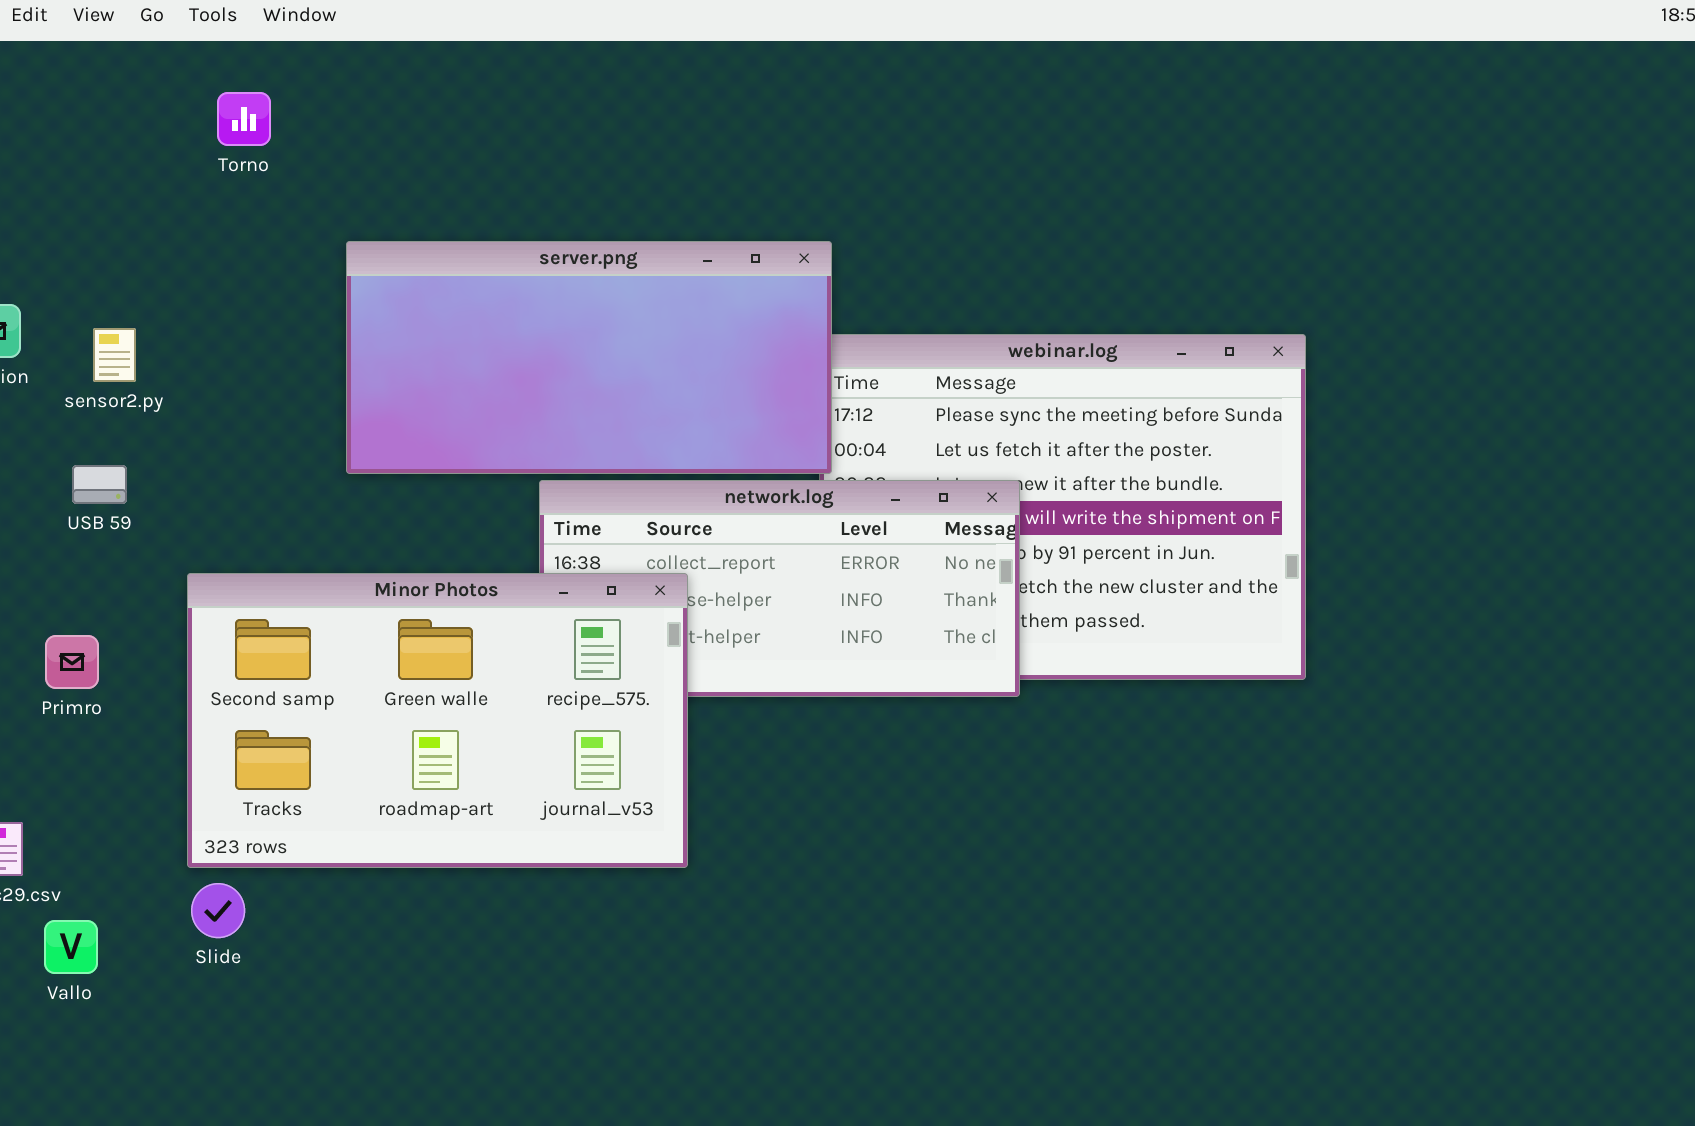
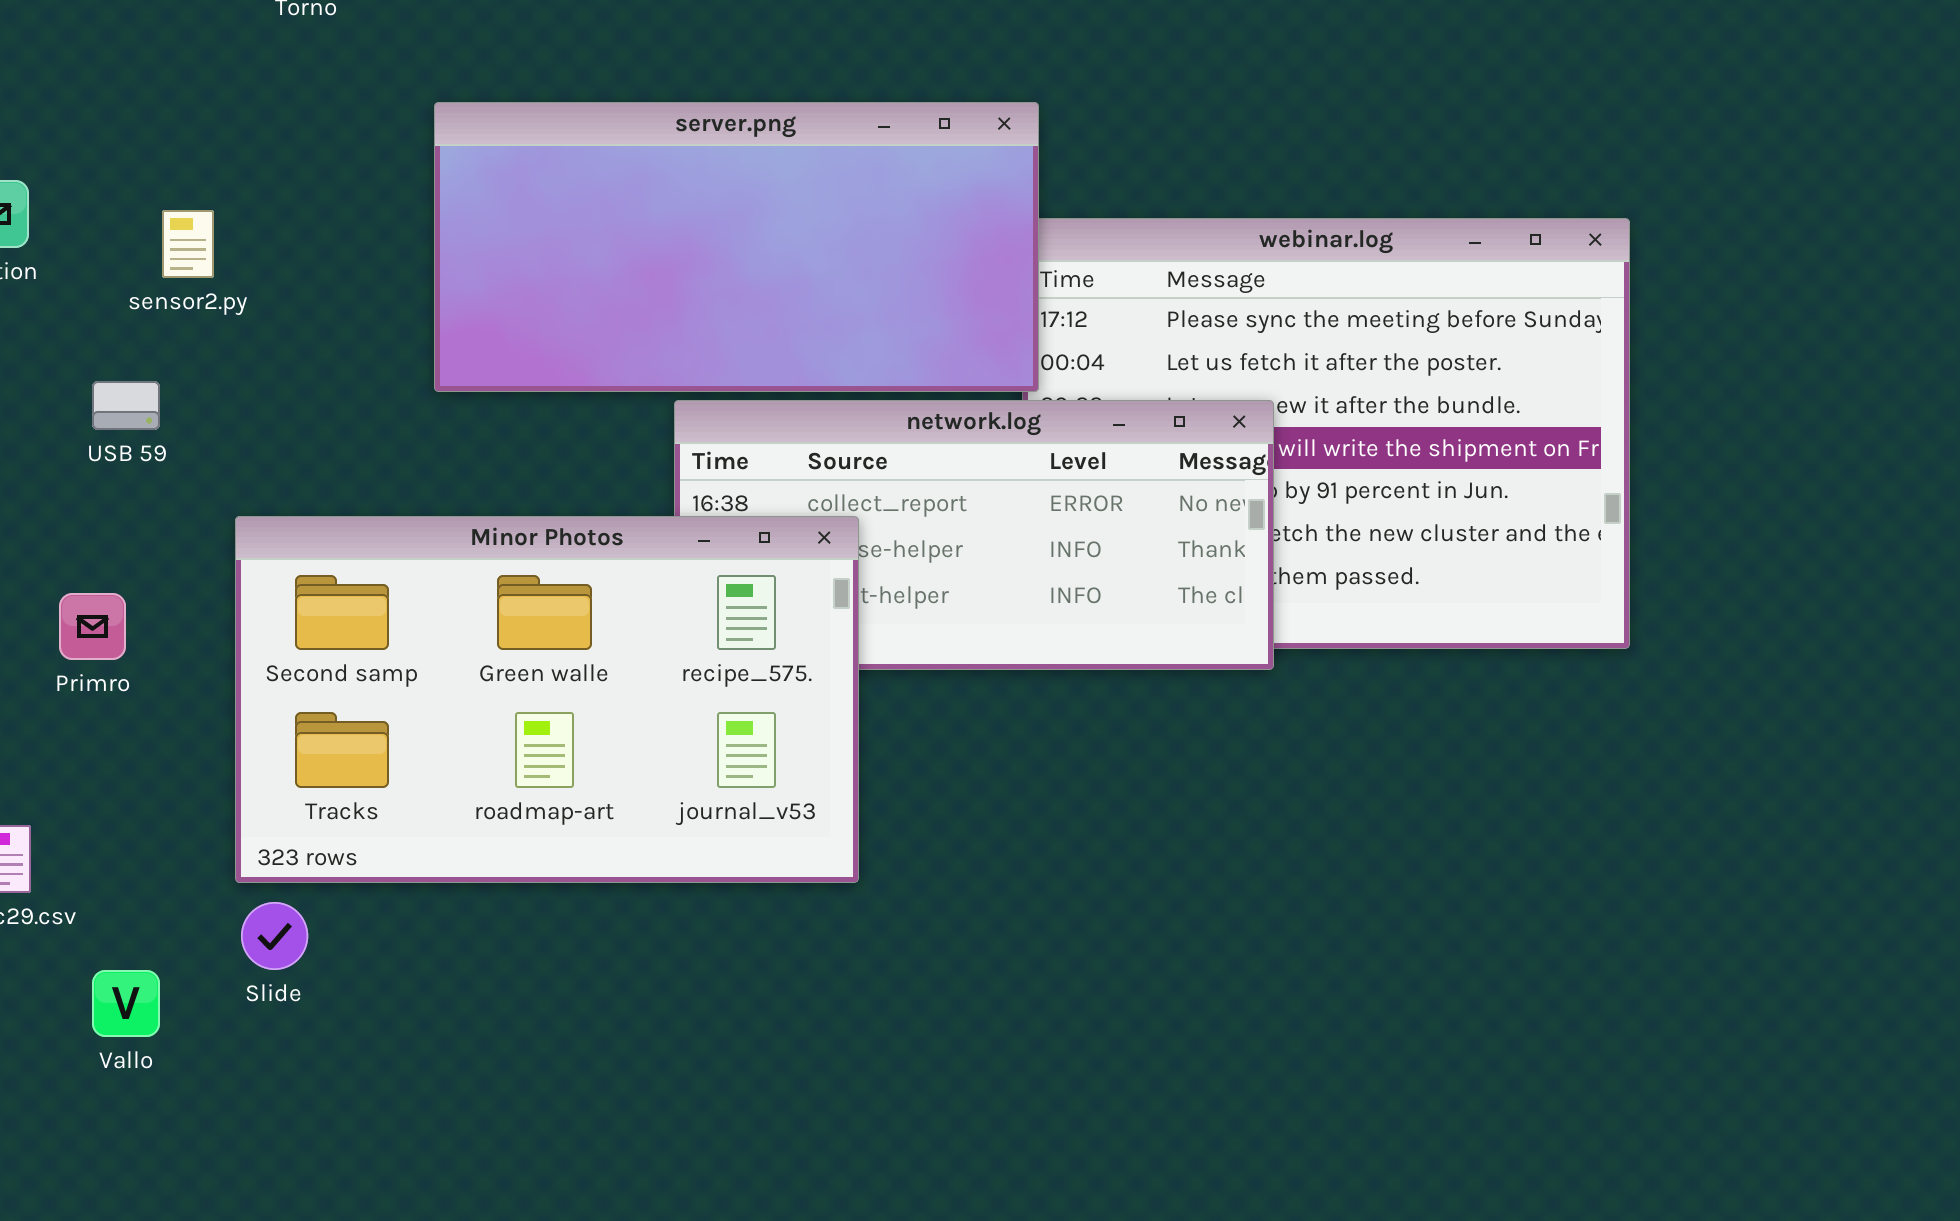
sensor2.py: [93,328,136,382] -> [162,210,214,278], moved
Vallo: [44,920,98,974] -> [92,970,160,1037], moved

